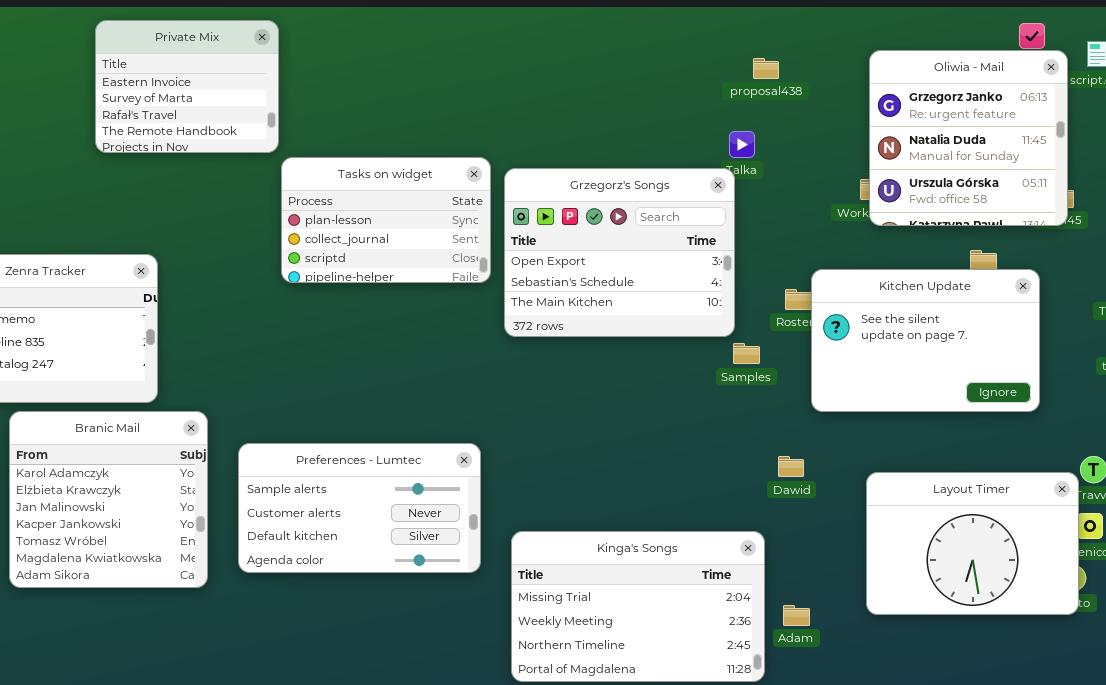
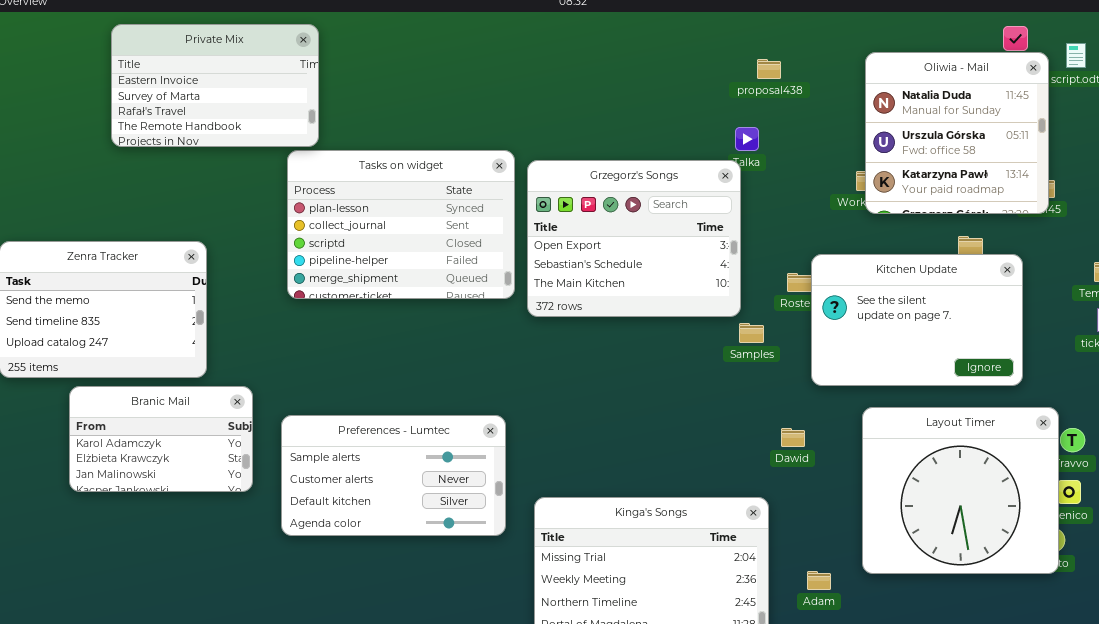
Private Mix: [95,20,279,153] -> [111,24,319,147], resized
Oliwia - Mail: [869,50,1068,226] -> [865,52,1049,214], scrolled down 1 row
Tasks on widget: [281,157,491,283] -> [287,150,515,299], resized
Branic Mail: [9,411,208,588] -> [69,386,253,492], resized
Layout Timer: [866,472,1079,615] -> [862,407,1059,574], resized
Adam: [783,605,810,626] -> [807,571,831,590], moved

